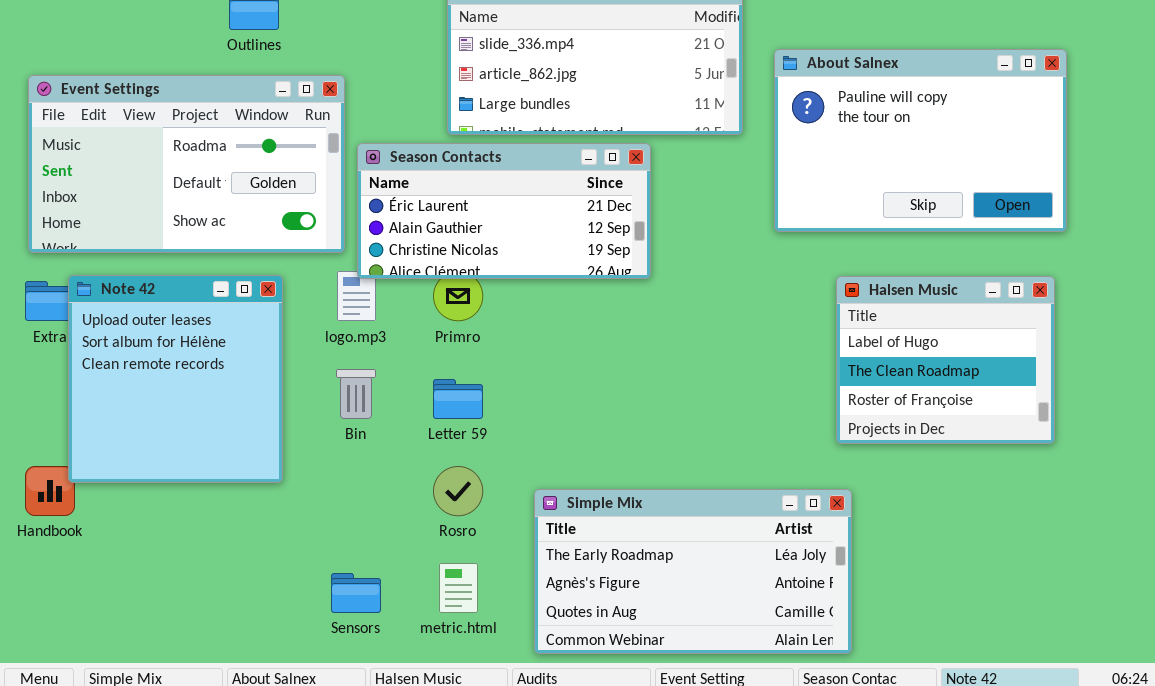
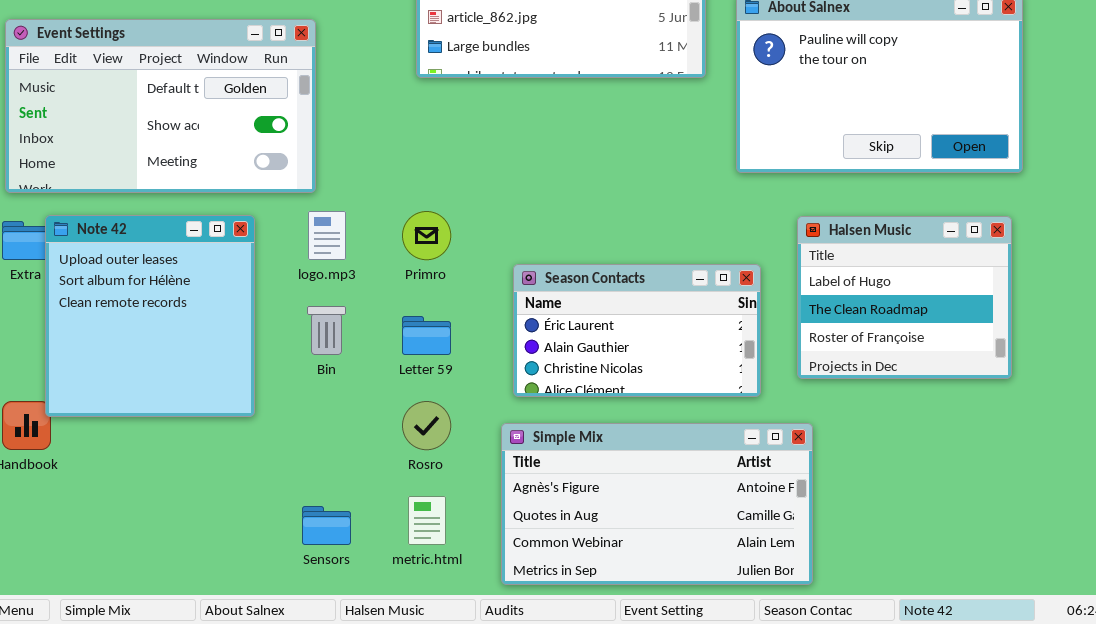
Event Settings: [28,75,345,253] -> [5,19,316,193], scrolled down 1 row
Season Contacts: [357,143,651,279] -> [513,264,761,397], moved, resized
Simple Mix: [534,489,852,654] -> [501,423,813,585], scrolled down 1 row

